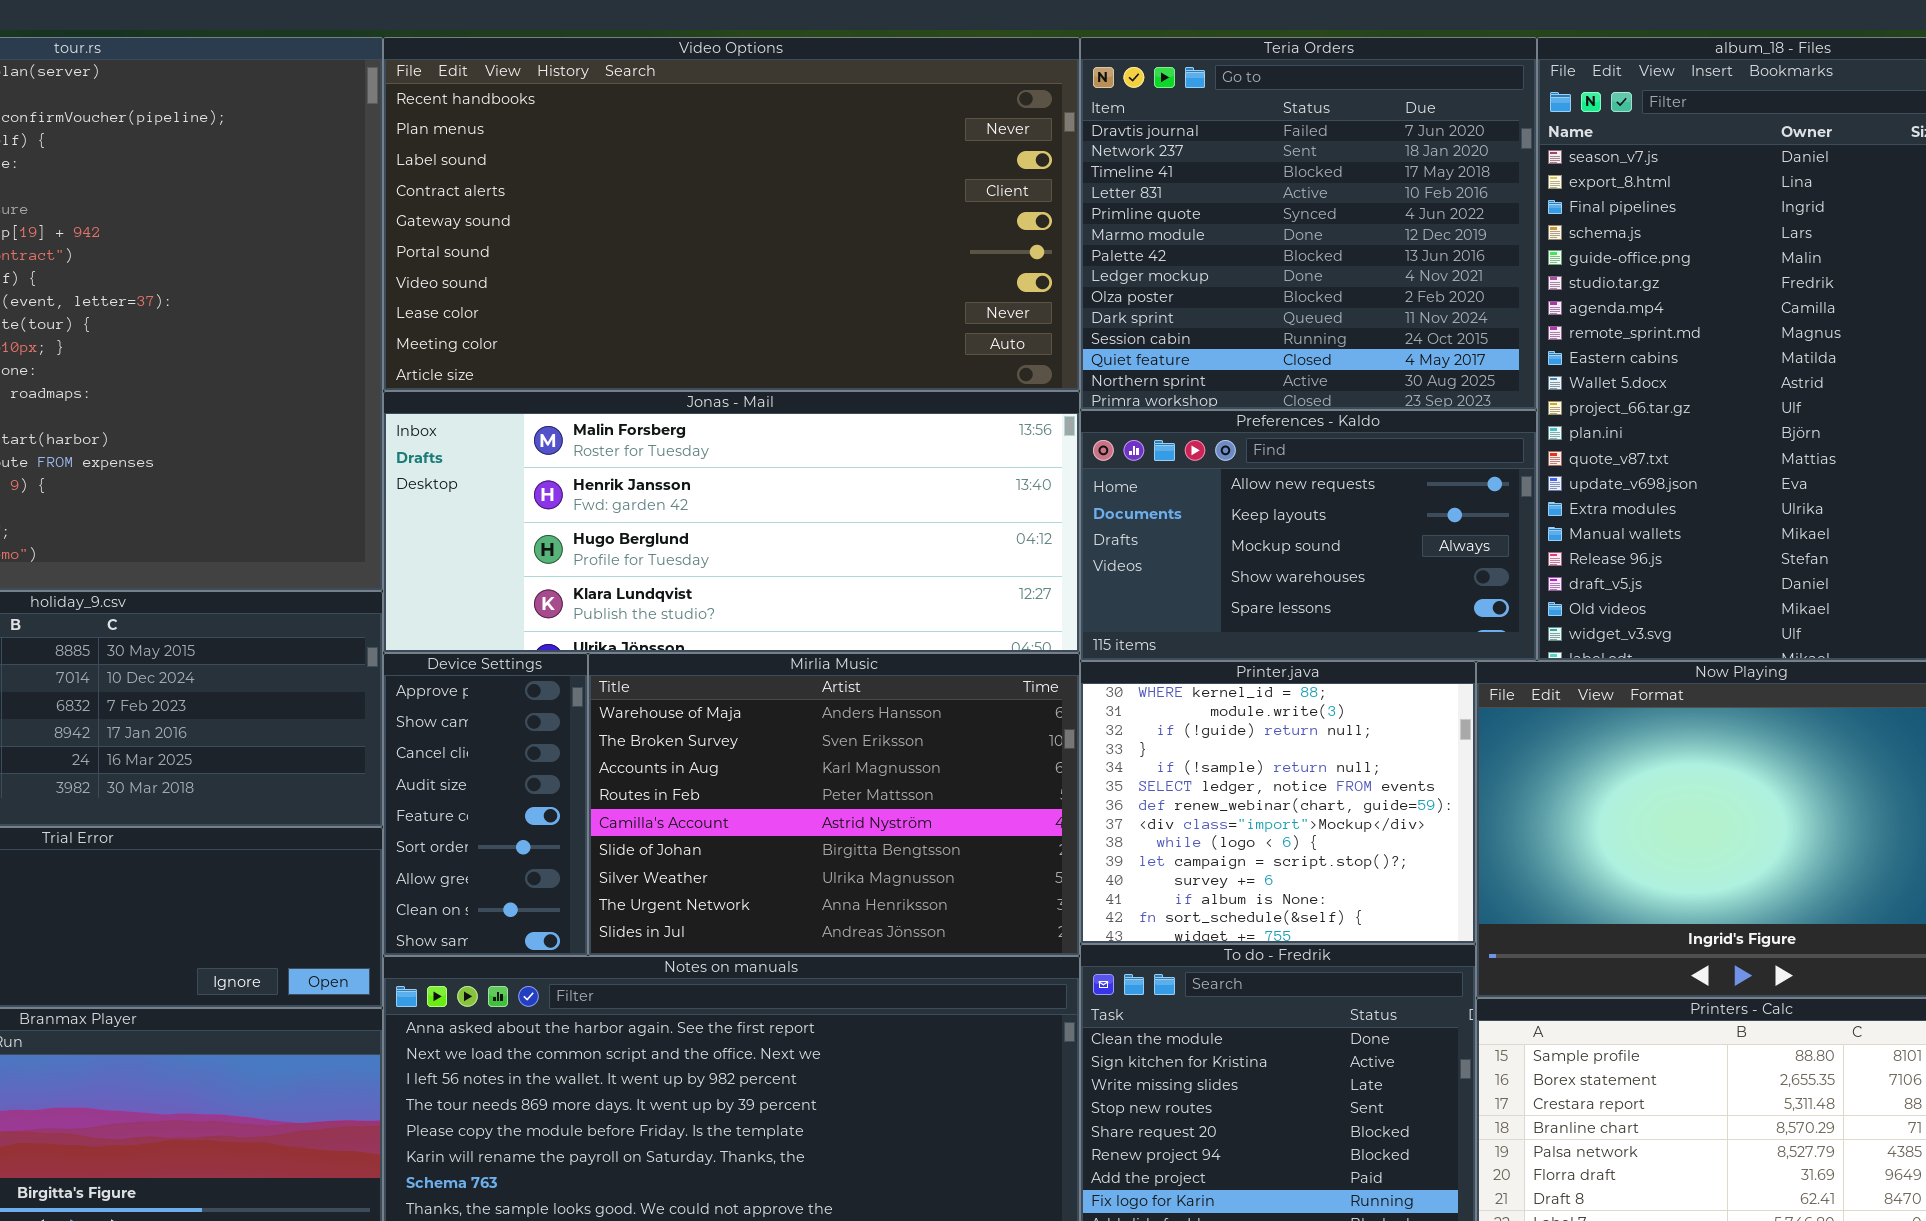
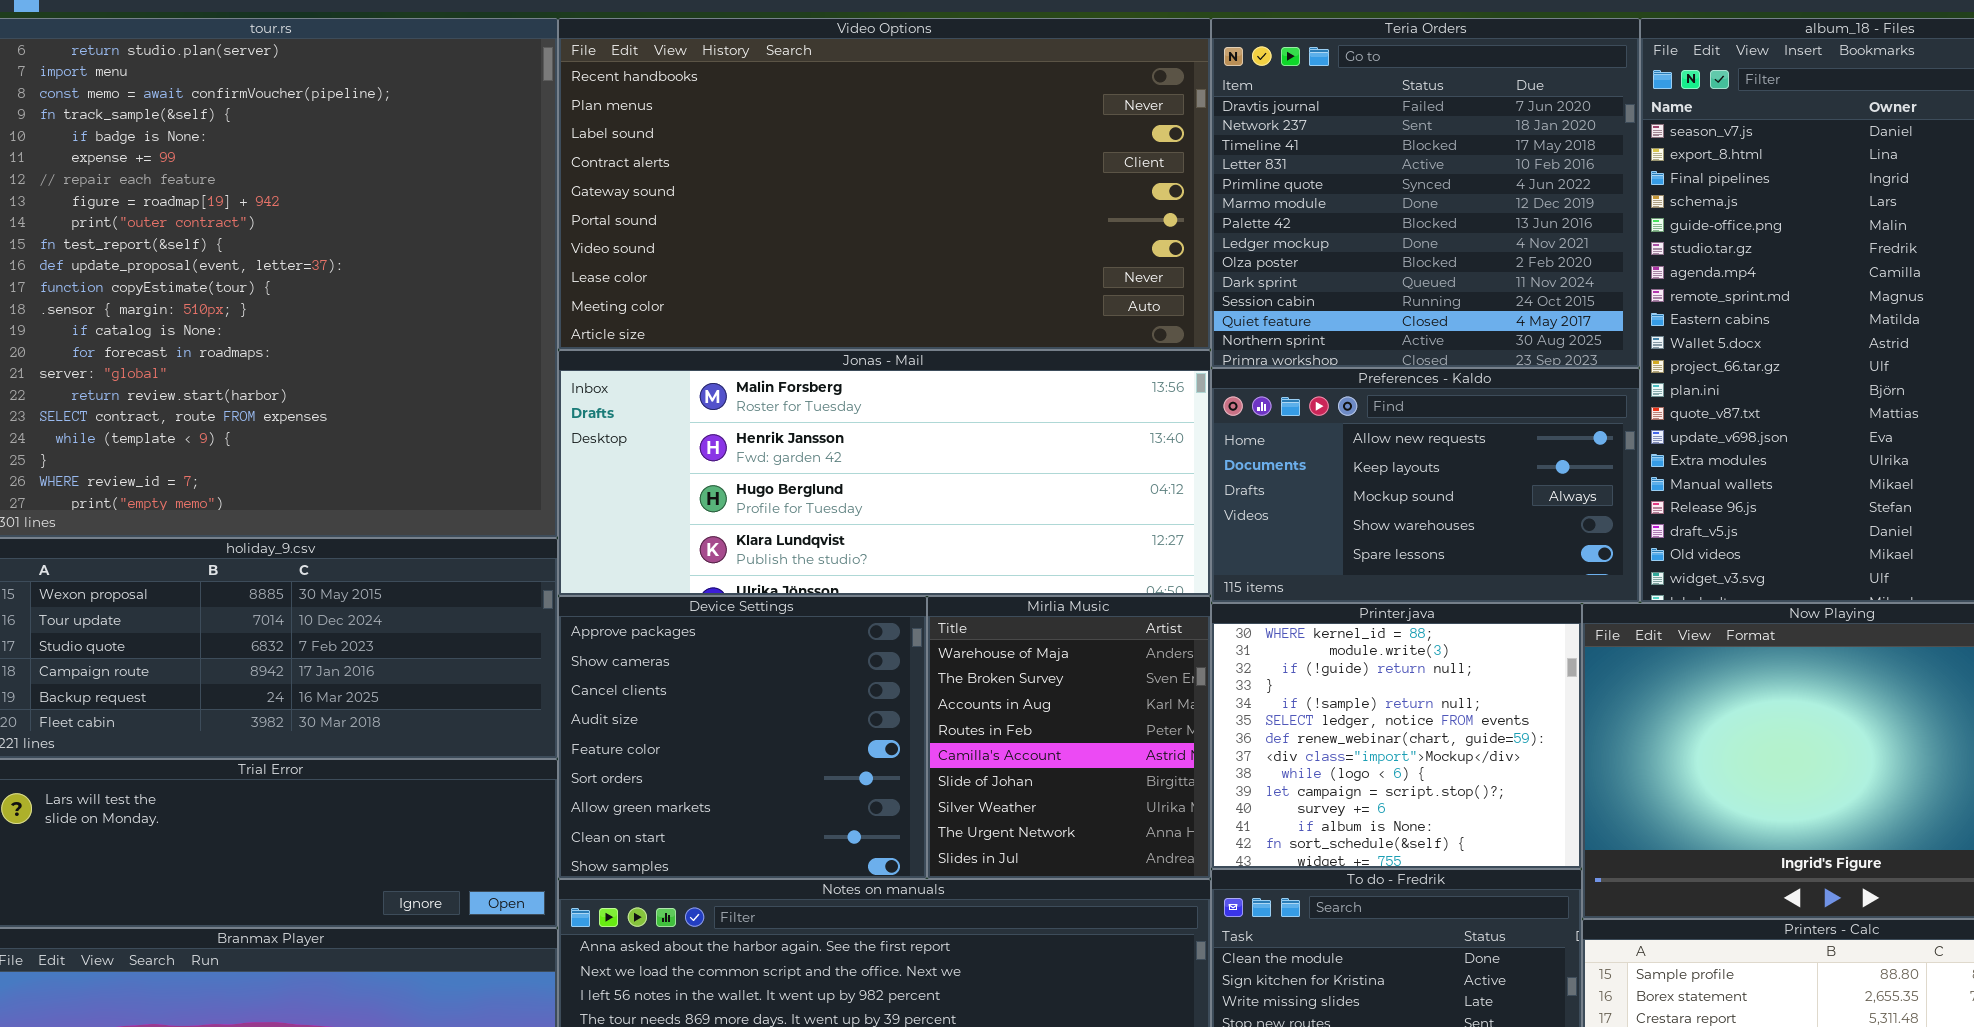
Device Settings: [383,653,588,956] -> [558,596,927,879], resized
Mirlia Music: [588,653,1080,956] -> [927,596,1211,879], resized

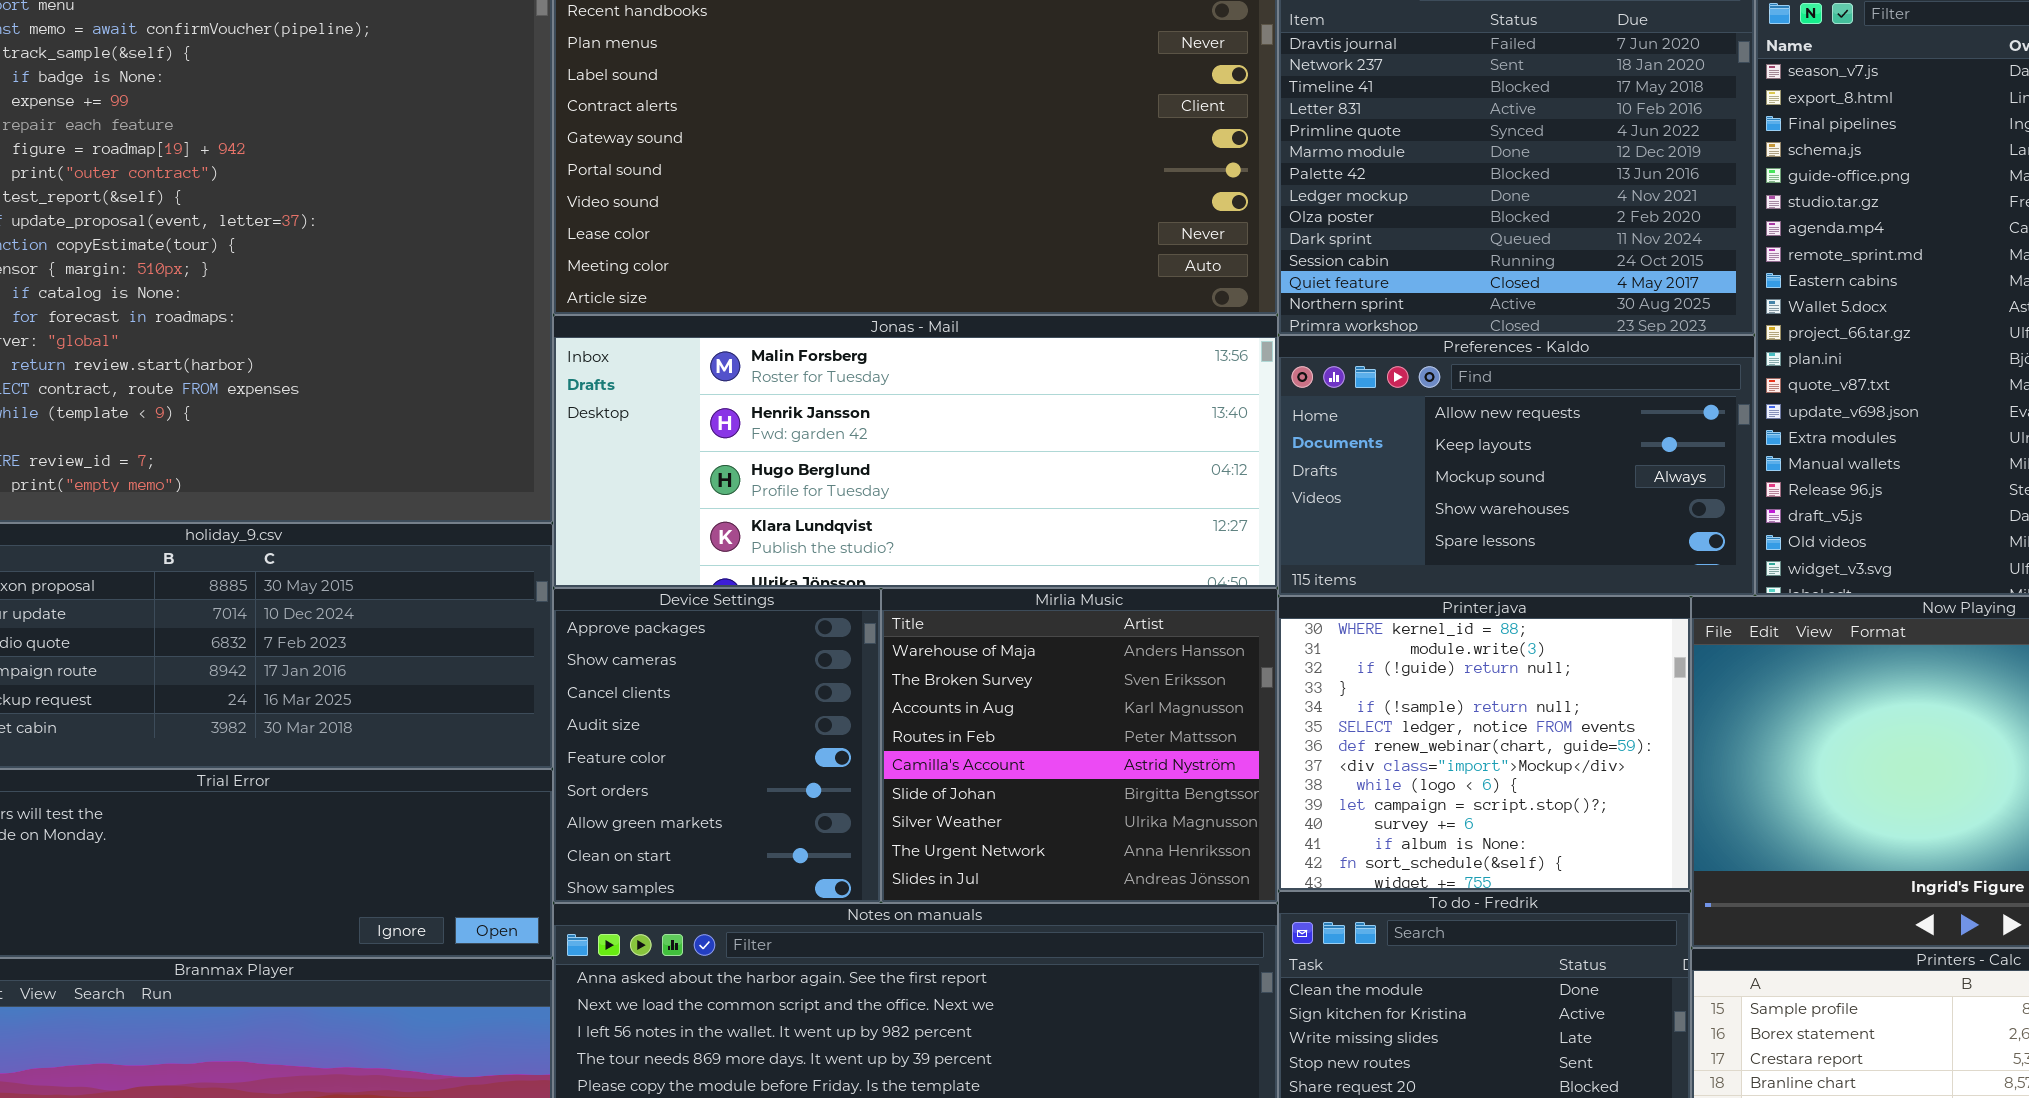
Device Settings: [558,596,927,879] -> [553,588,881,903], resized
Mirlia Music: [927,596,1211,879] -> [881,588,1278,903], resized

